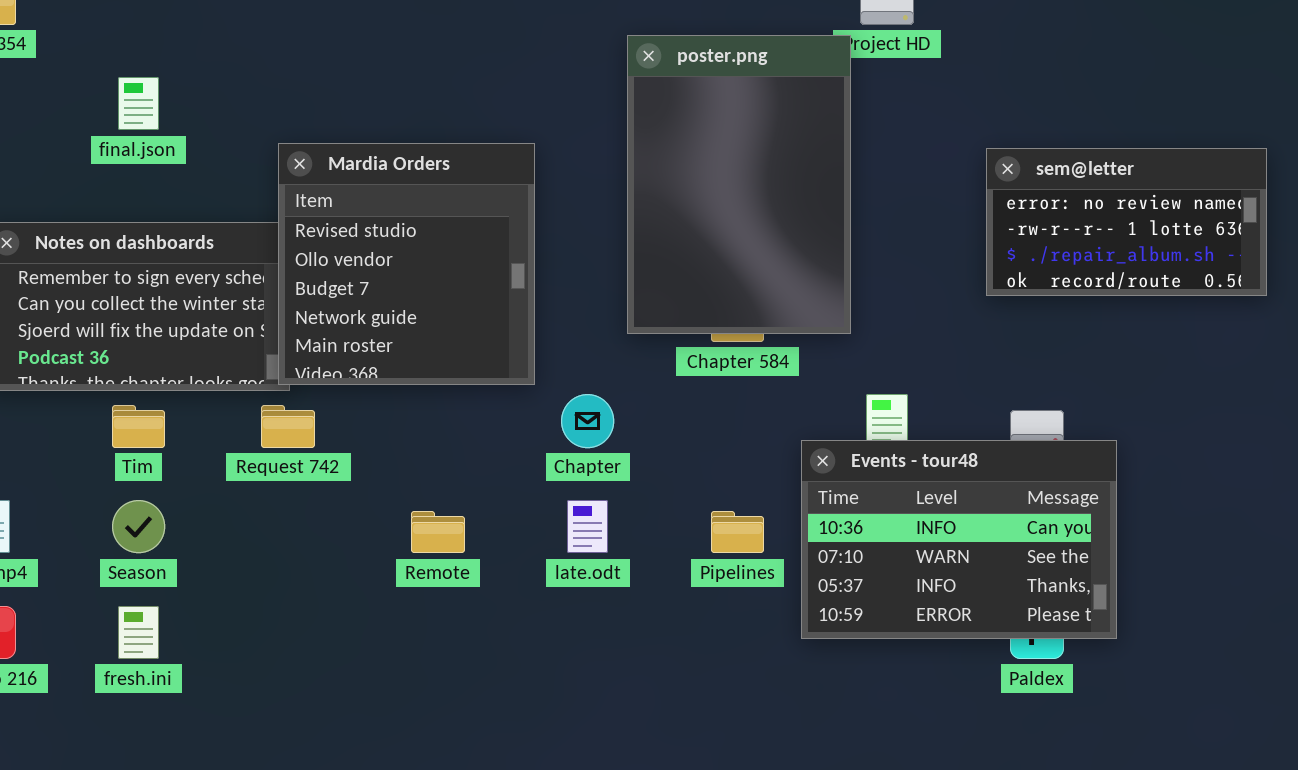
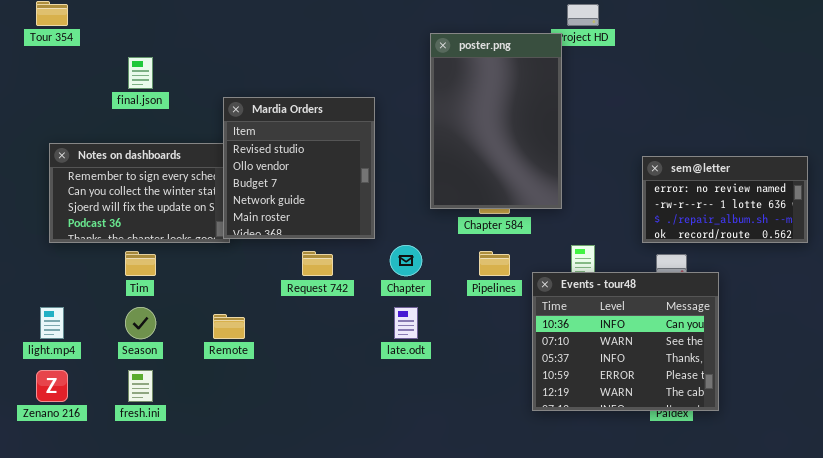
sem@letter: [986,148,1267,296] -> [642,156,808,243], moved
Request 742: [261,405,315,448] -> [302,251,333,276], moved
Events - tour48: [801,440,1117,639] -> [532,272,719,411], resized
Remote: [411,511,465,553] -> [213,314,245,339], moved
Pipelines: [711,511,764,553] -> [479,251,510,276], moved

